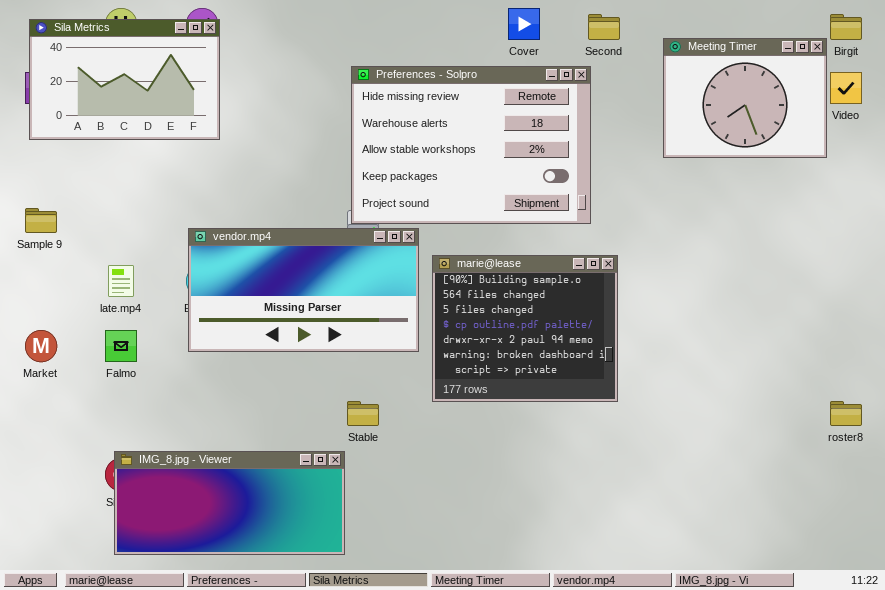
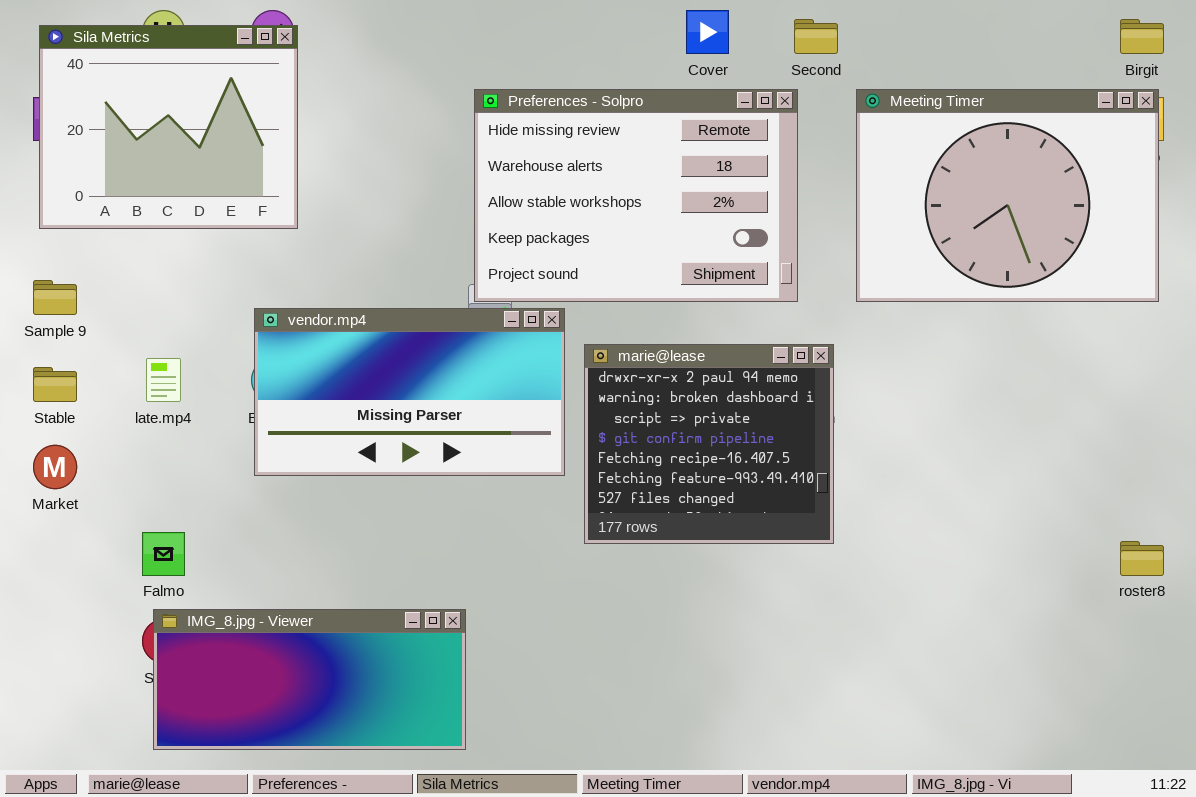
Sila Metrics: [29,19,220,140] -> [39,25,298,229], resized
Meeting Timer: [663,38,827,158] -> [856,89,1159,302], moved, resized
marie@lease: [432,255,618,402] -> [584,344,834,544], scrolled down 4 rows
Falmo: [105,330,137,362] -> [142,532,185,576], moved
Stable: [347,401,379,426] -> [33,367,77,402], moved

